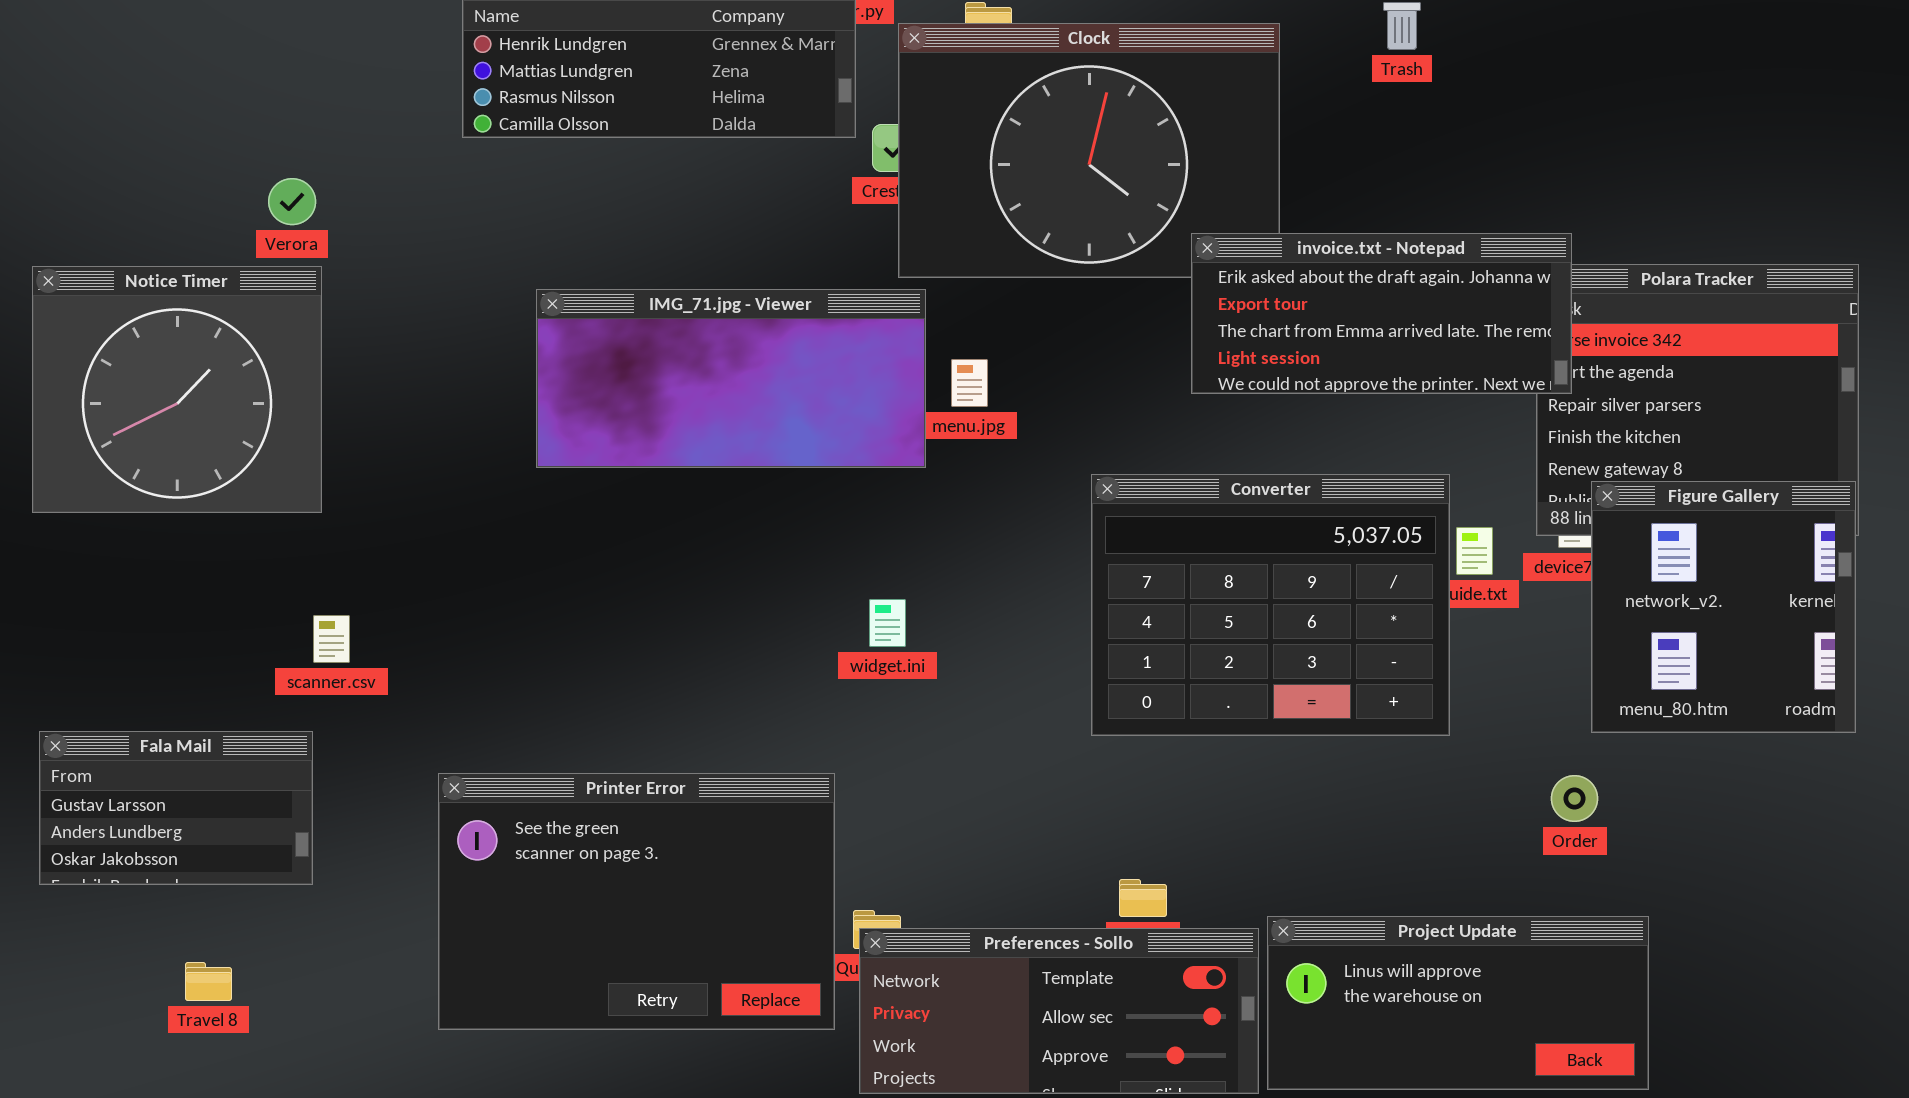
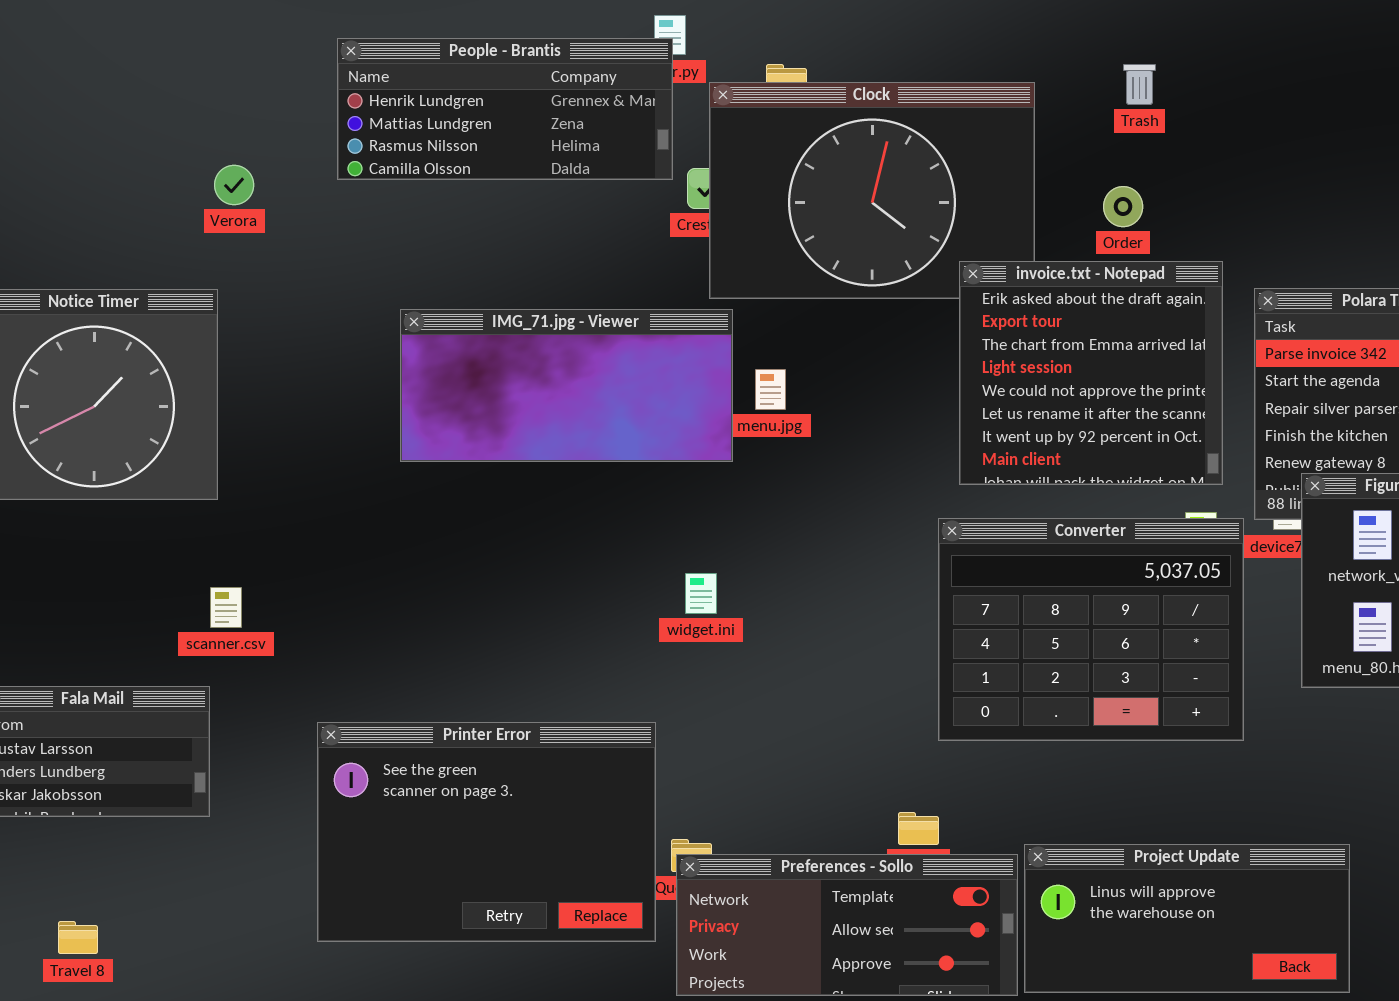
Verora: [268,178,316,225] -> [214,165,254,205], moved
invoice.txt - Notepad: [1191,233,1572,394] -> [959,261,1223,485], resized
Converter: [1091,474,1450,736] -> [938,518,1244,741], moved
Order: [1551,775,1598,822] -> [1103,186,1143,227], moved
Travel 8: [185,962,232,1001] -> [58,921,98,954], moved

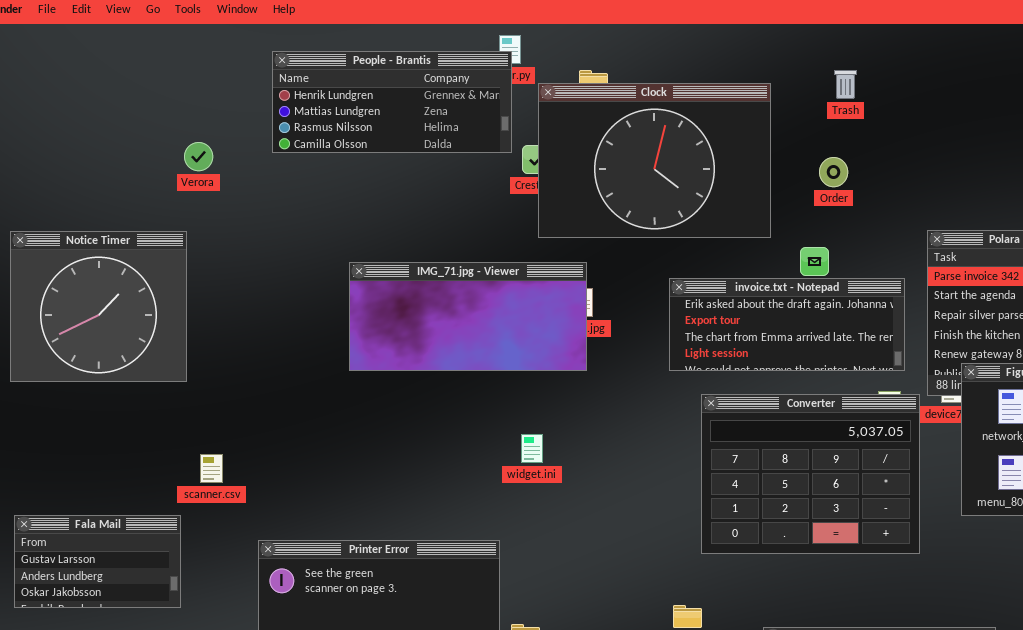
invoice.txt - Notepad: [959,261,1223,485] -> [669,278,905,371], resized
IMG_71.jpg - Viewer: [400,309,733,462] -> [349,262,587,371], moved
scanner.csv: [210,587,242,628] -> [200,454,223,483], moved

